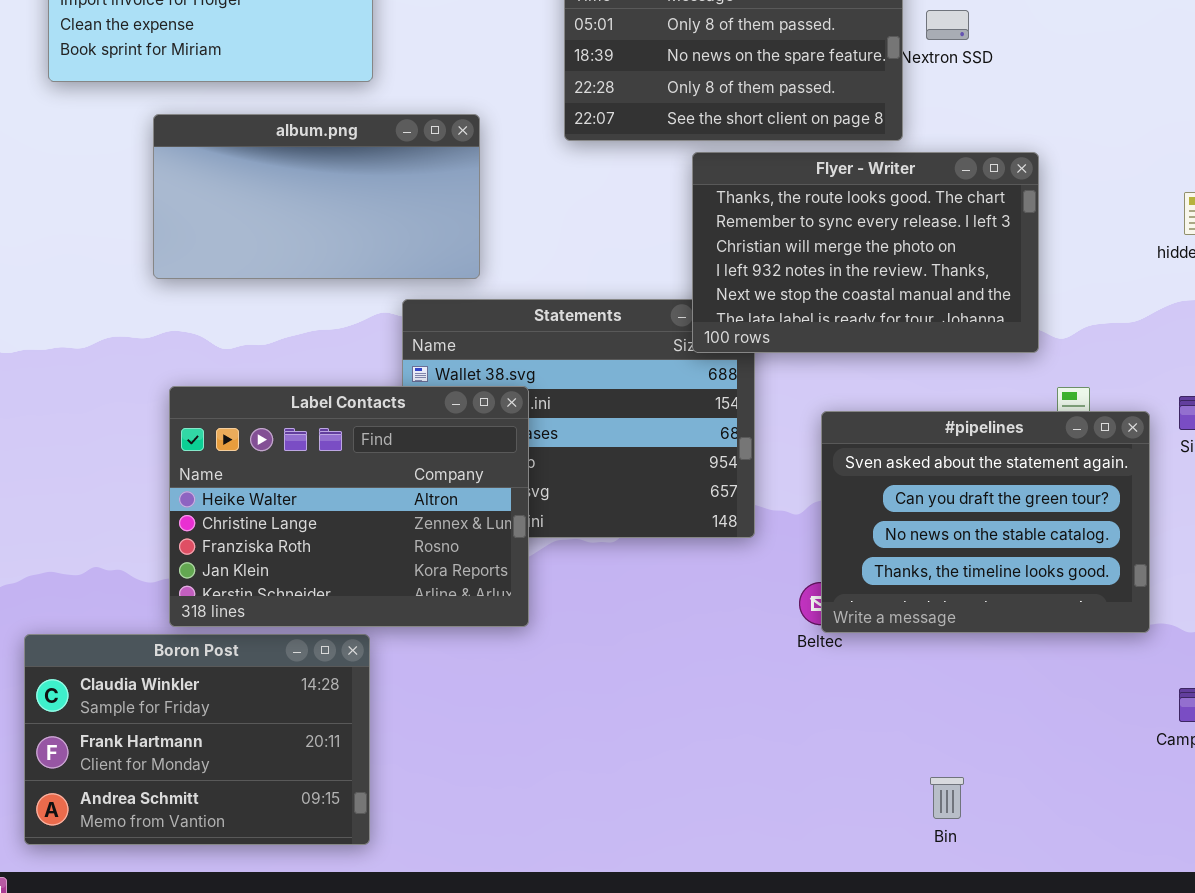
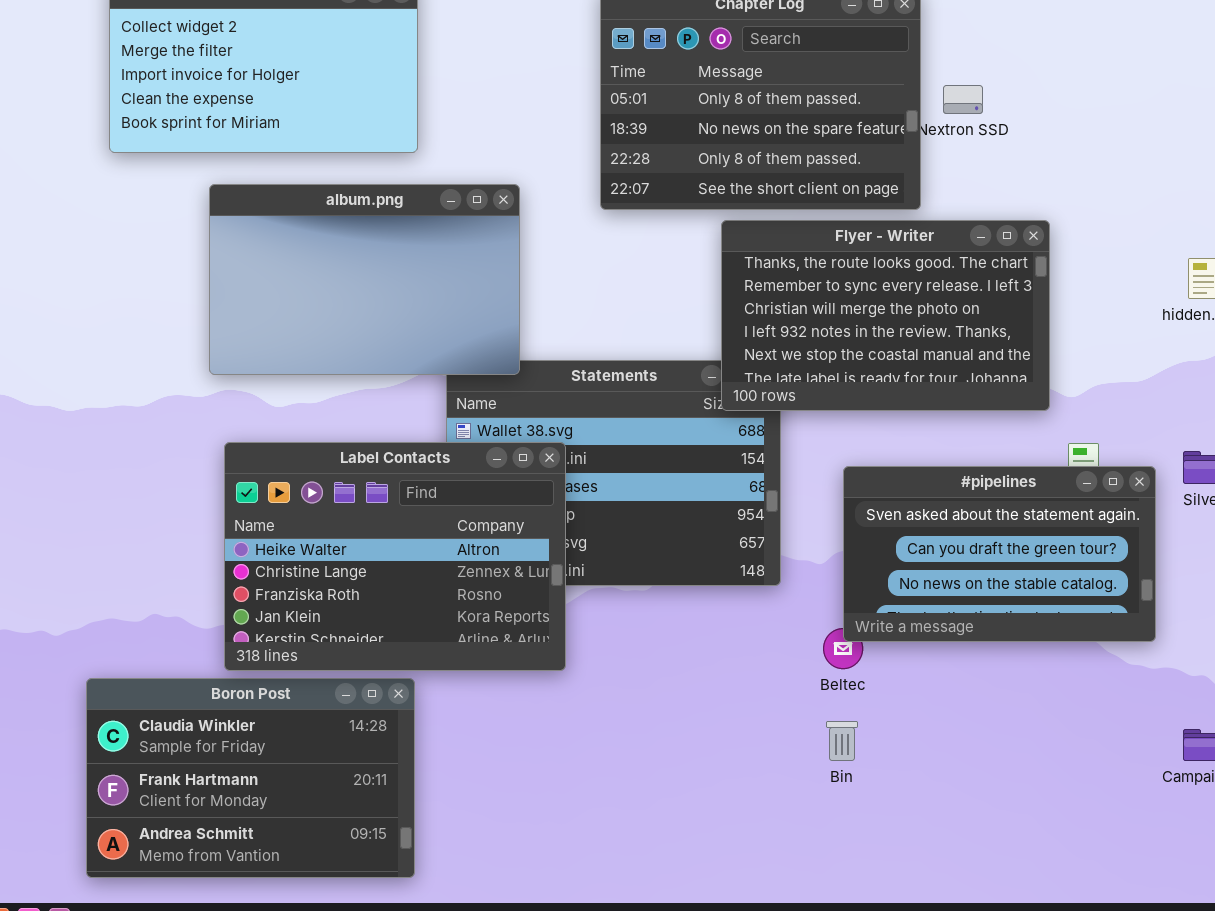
album.png: [153,114,480,279] -> [209,184,520,375], resized
#pipelines: [821,411,1150,633] -> [843,466,1156,642], resized
Bin: [930,777,964,819] -> [826,721,858,761], moved

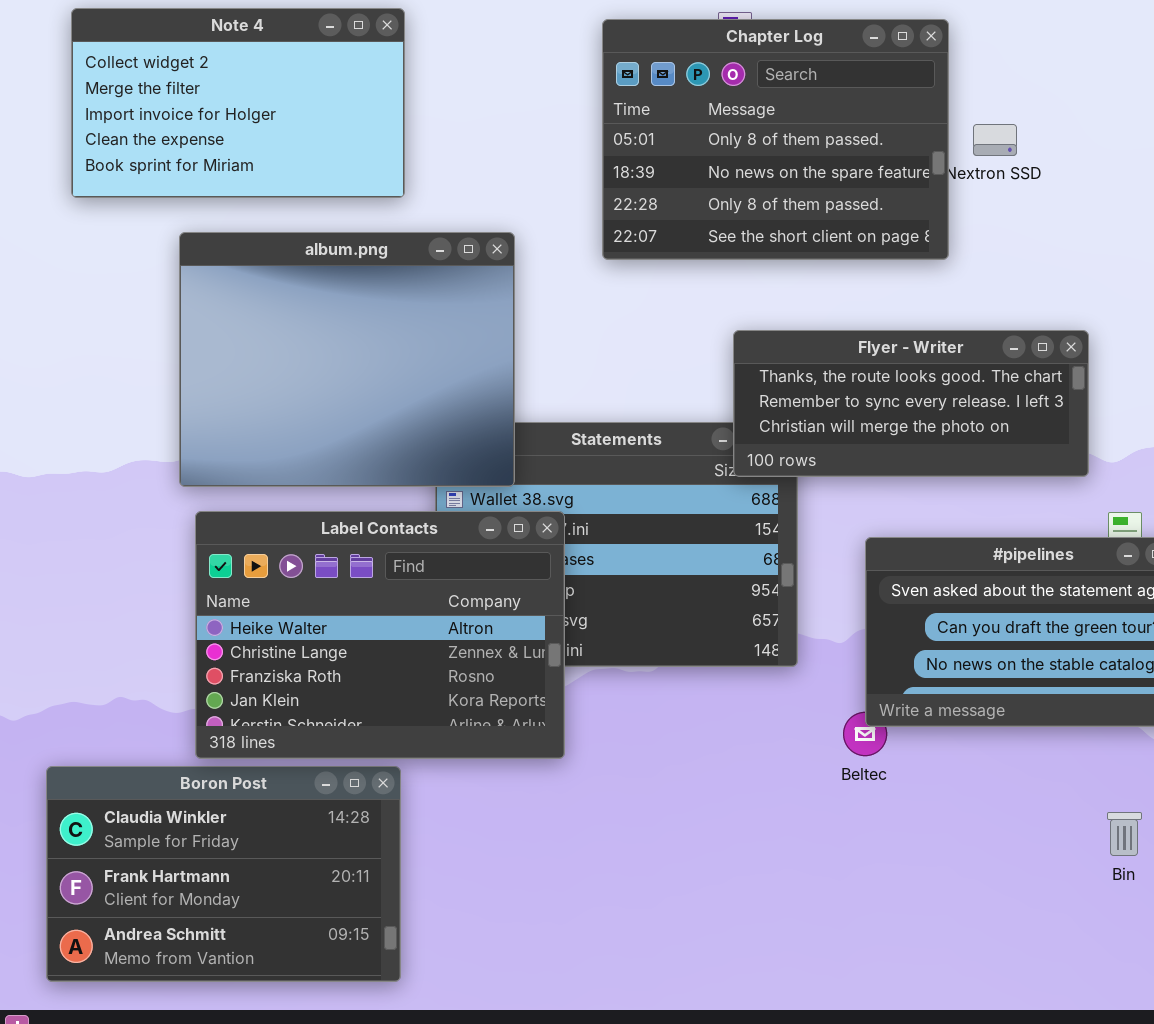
album.png: [209,184,520,375] -> [179,232,515,487], resized
Flyer - Writer: [721,220,1050,411] -> [733,330,1089,477], resized
Bin: [826,721,858,761] -> [1107,812,1142,856], moved

